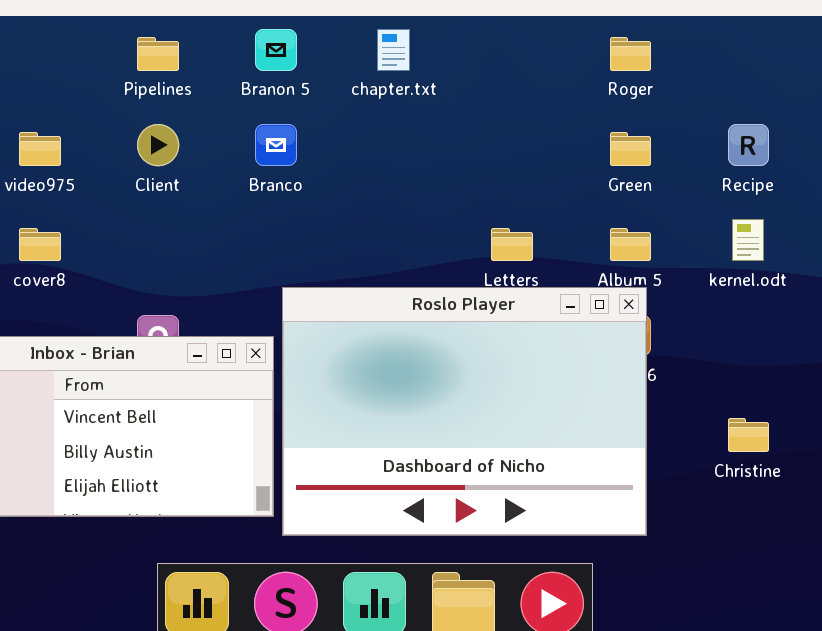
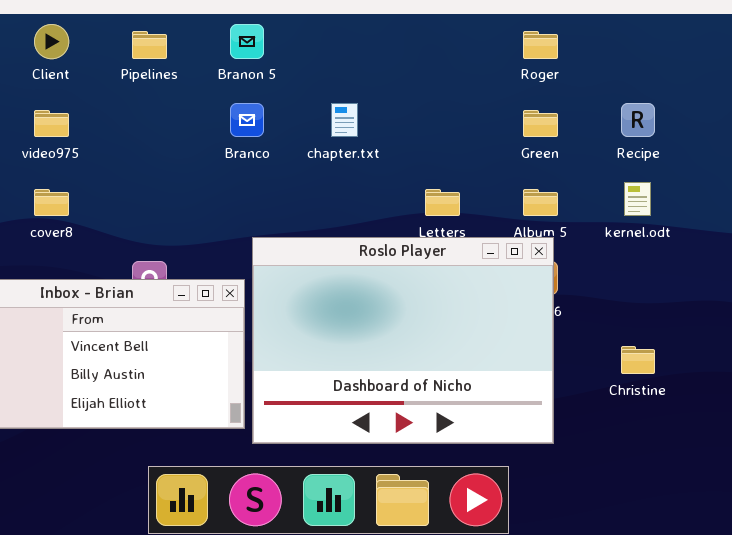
chapter.txt: [377,29,410,71] -> [331,103,358,137], moved
Client: [137,124,179,166] -> [34,24,69,59], moved

